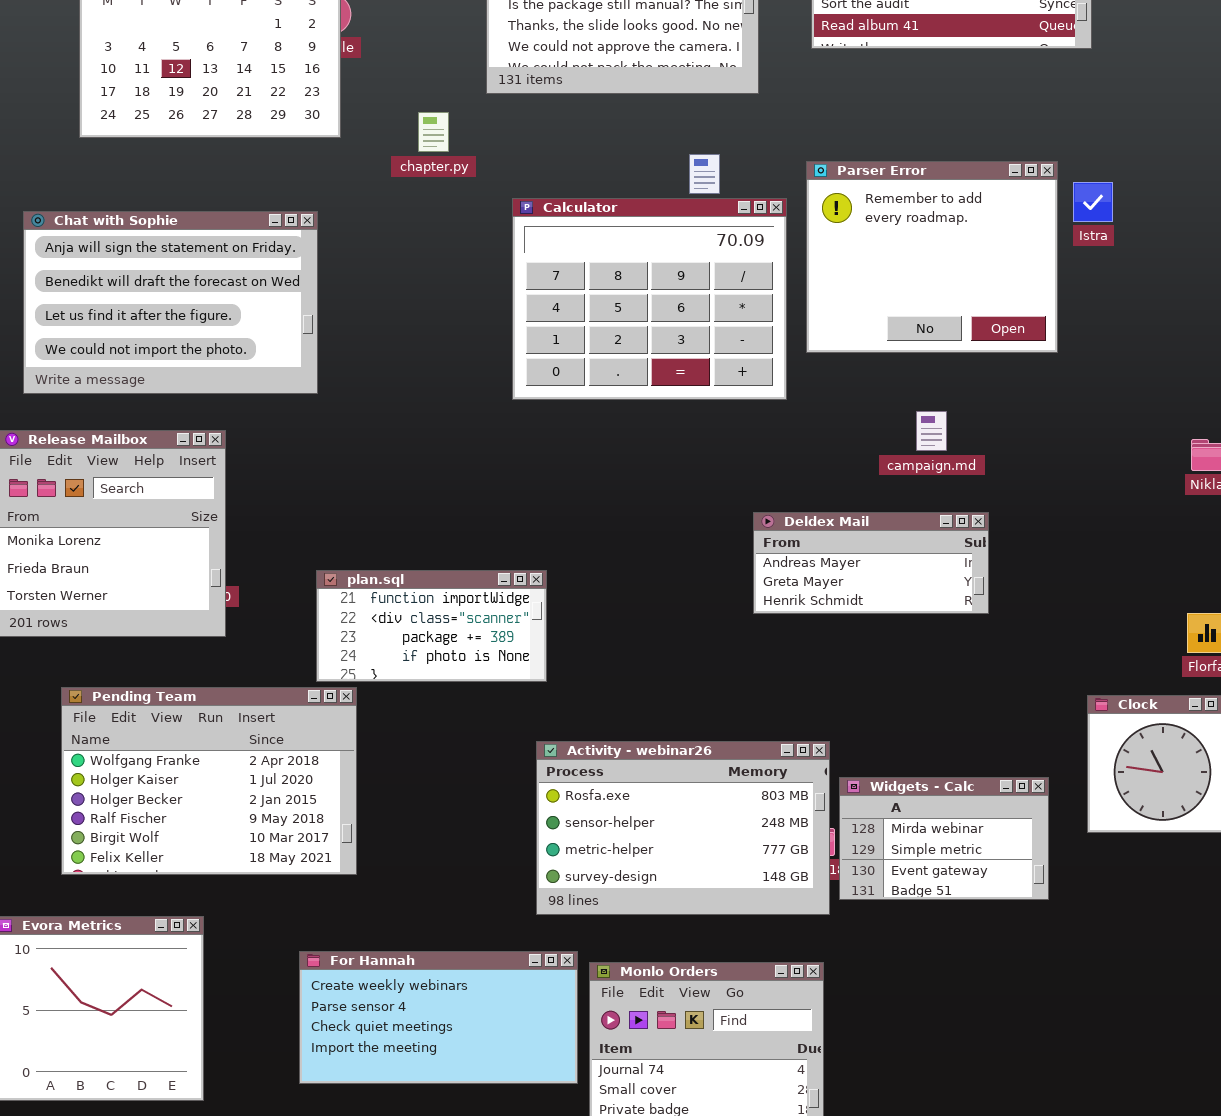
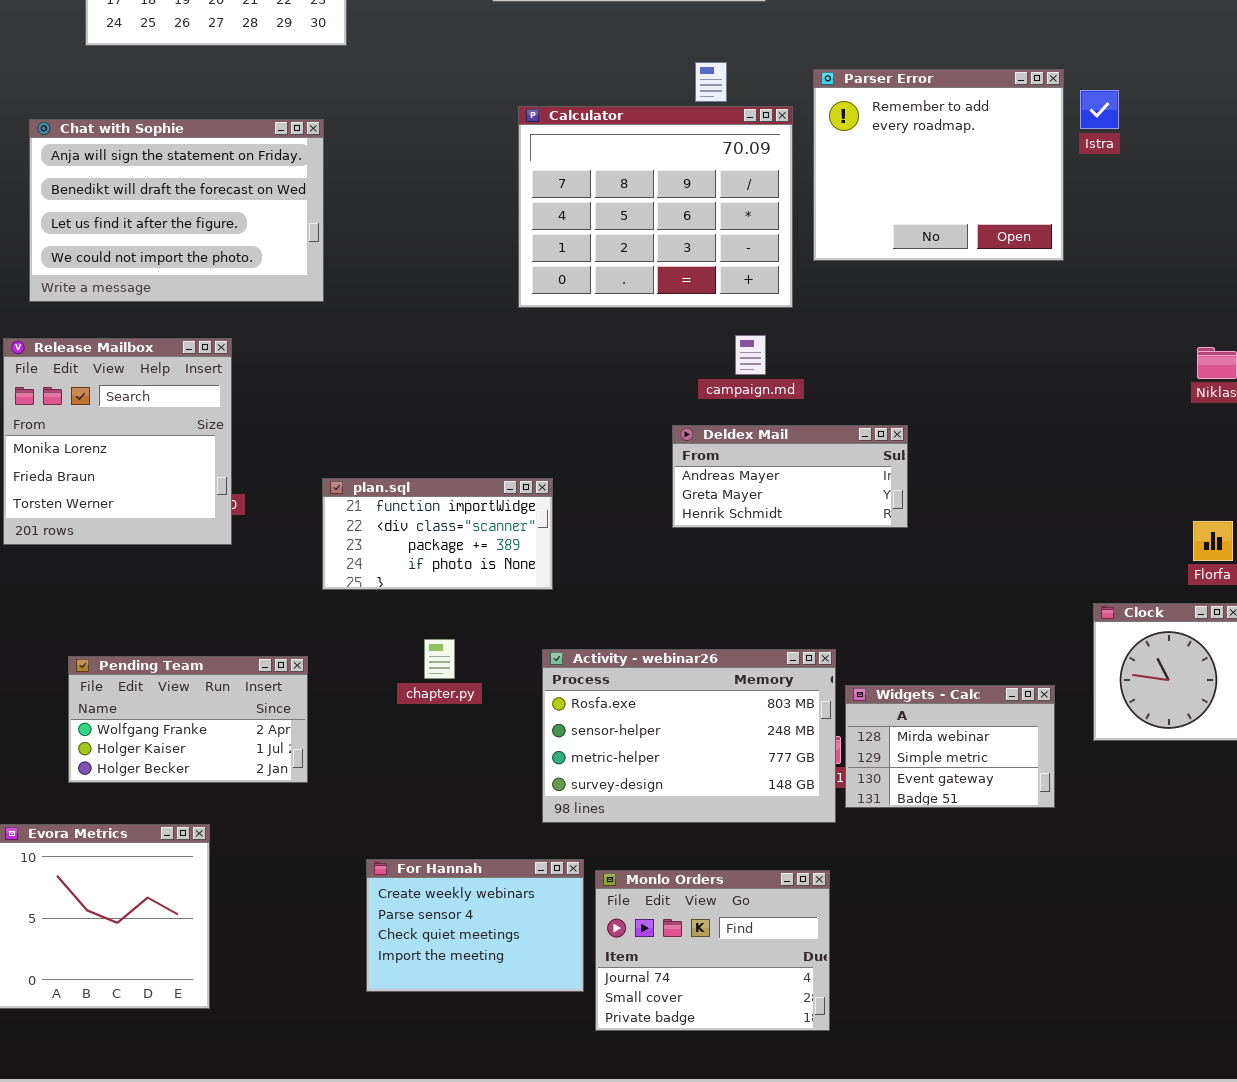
chapter.py: [418,112,449,152] -> [424,639,455,679], moved
campaign.md: [916,411,947,451] -> [735,335,766,375], moved
Deldex Mail: [753,512,989,614] -> [672,425,908,528], moved
Pending Team: [61,687,357,875] -> [68,656,308,783], resized
For Hannah: [299,951,578,1084] -> [366,859,584,992], resized

